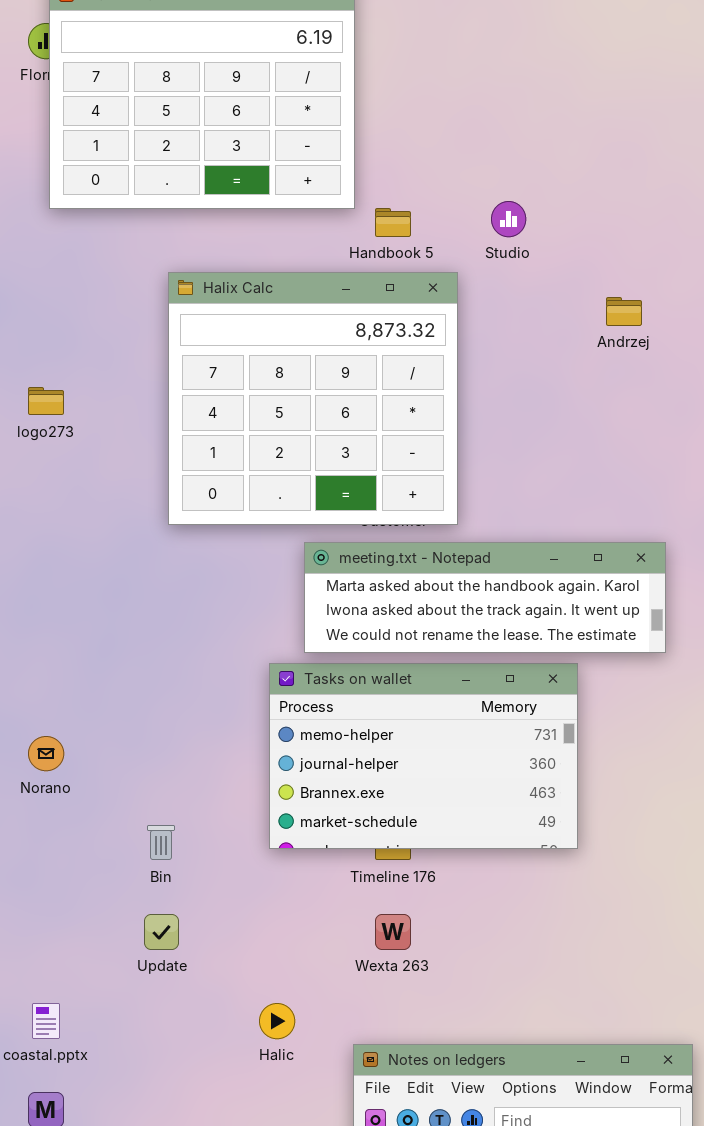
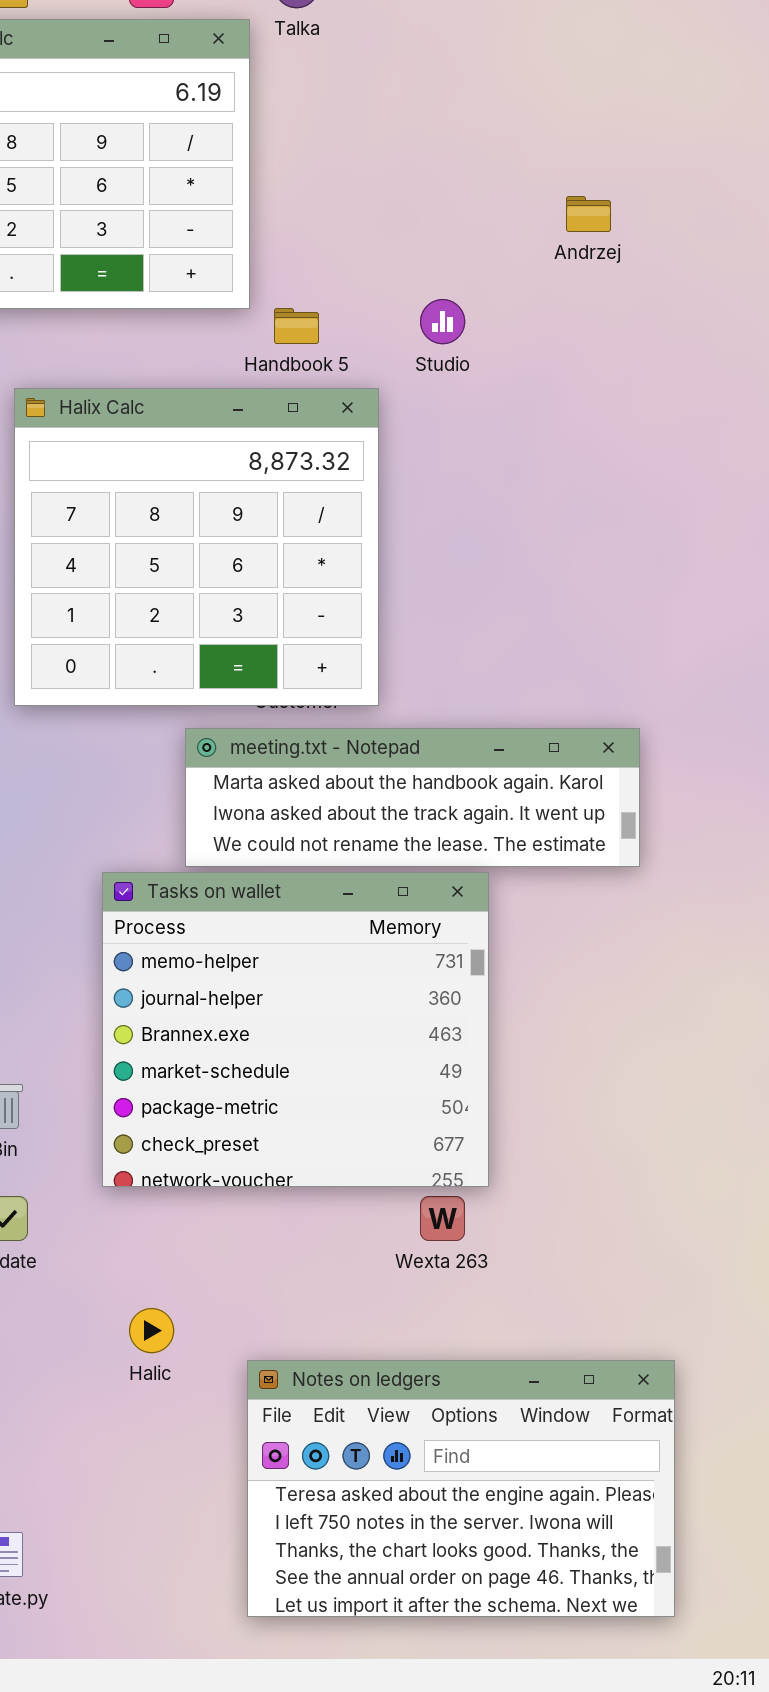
Andrzej: [606,297,642,326] -> [566,196,611,232], moved
Tasks on wallet: [269,663,578,849] -> [102,872,489,1187], moved, resized
Wexta 263: [375,914,411,950] -> [420,1196,465,1241], moved

